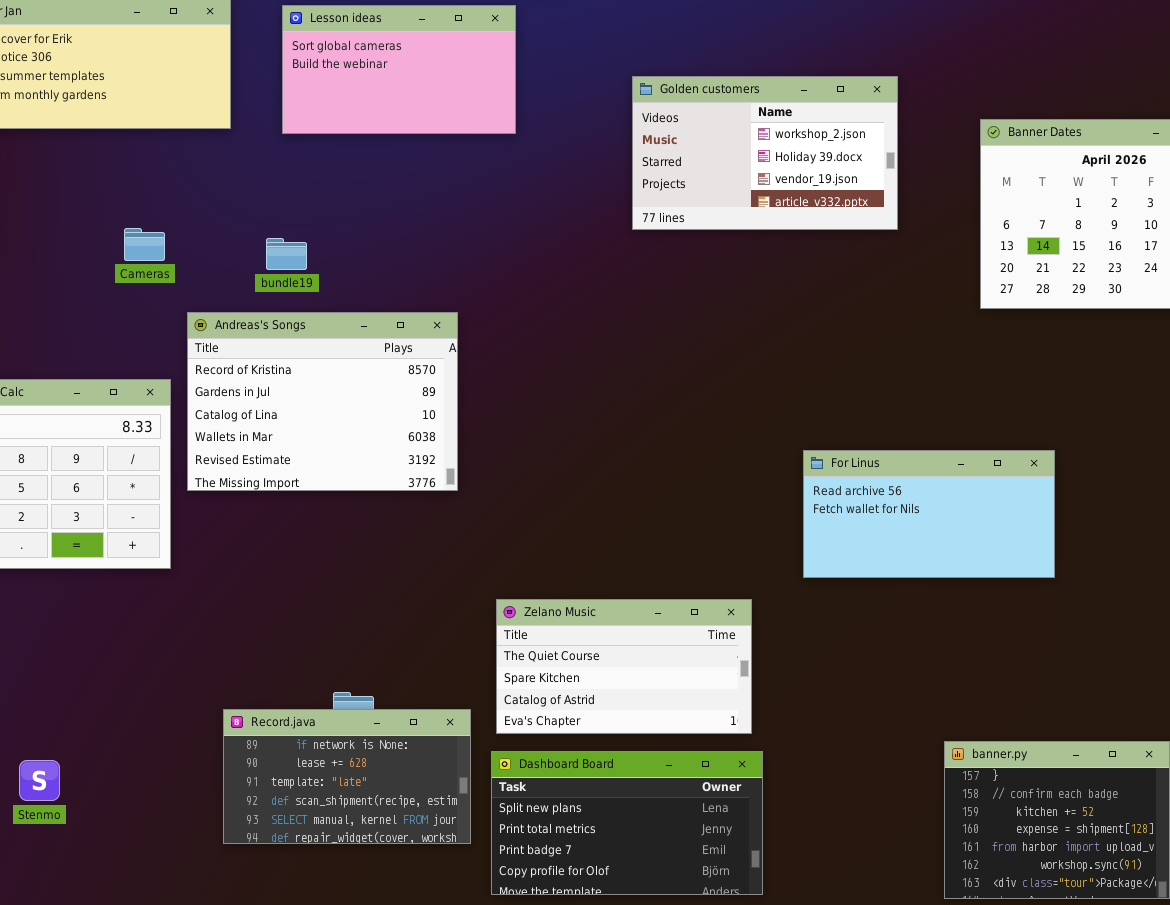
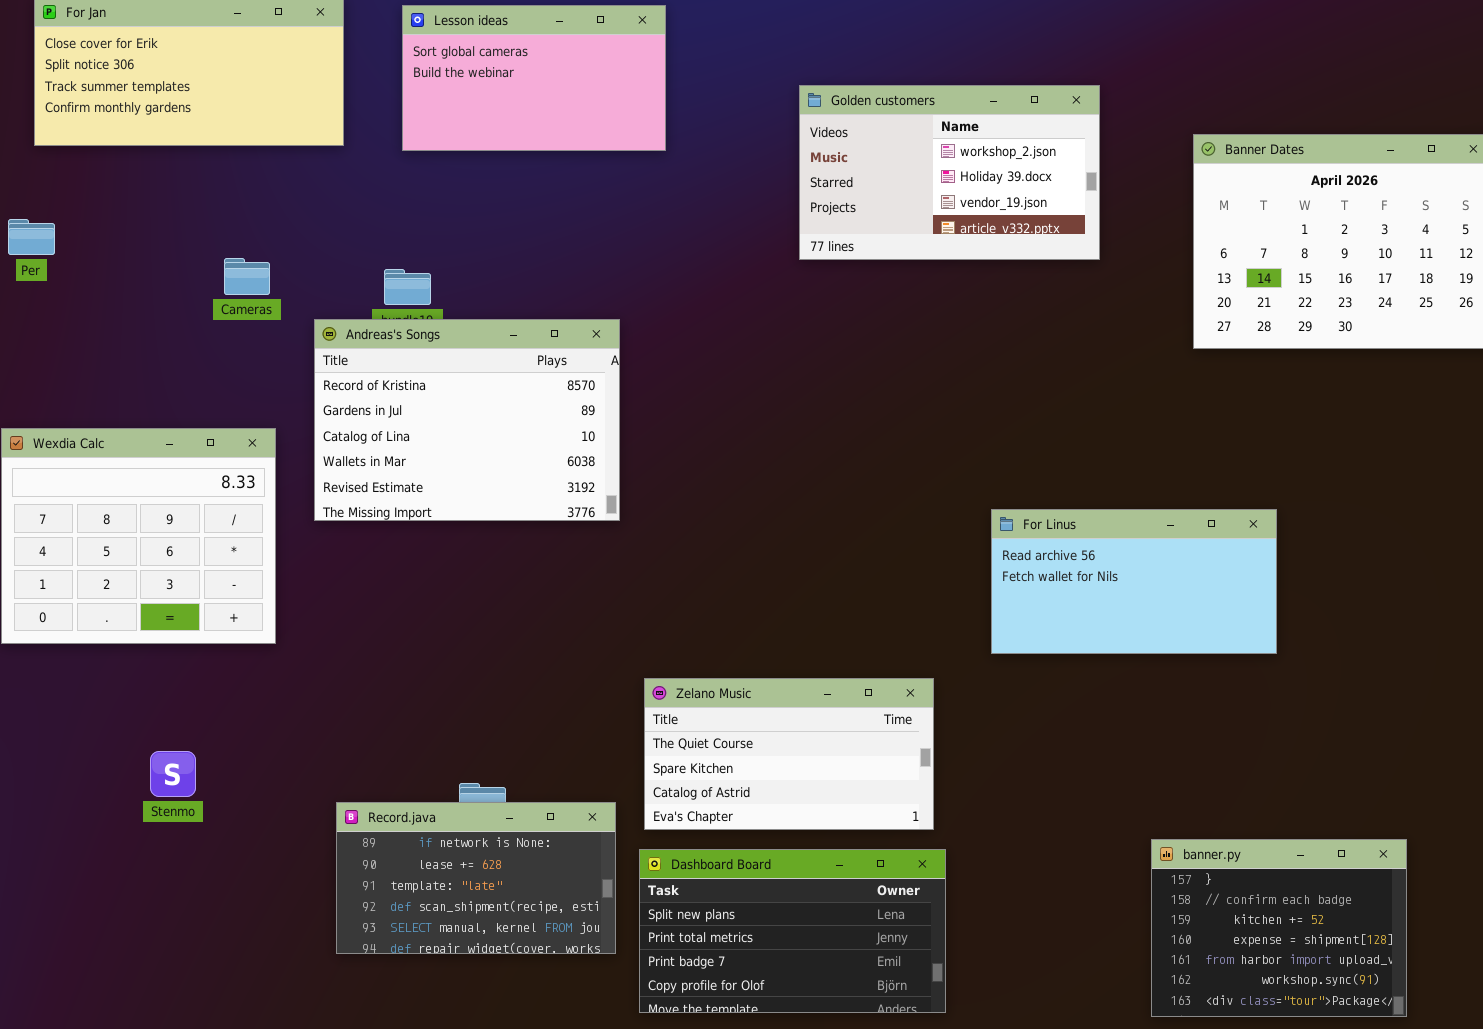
Andreas's Songs: [187,312,458,491] -> [314,319,620,521], moved
Stenmo: [19,760,60,801] -> [150,751,196,797], moved

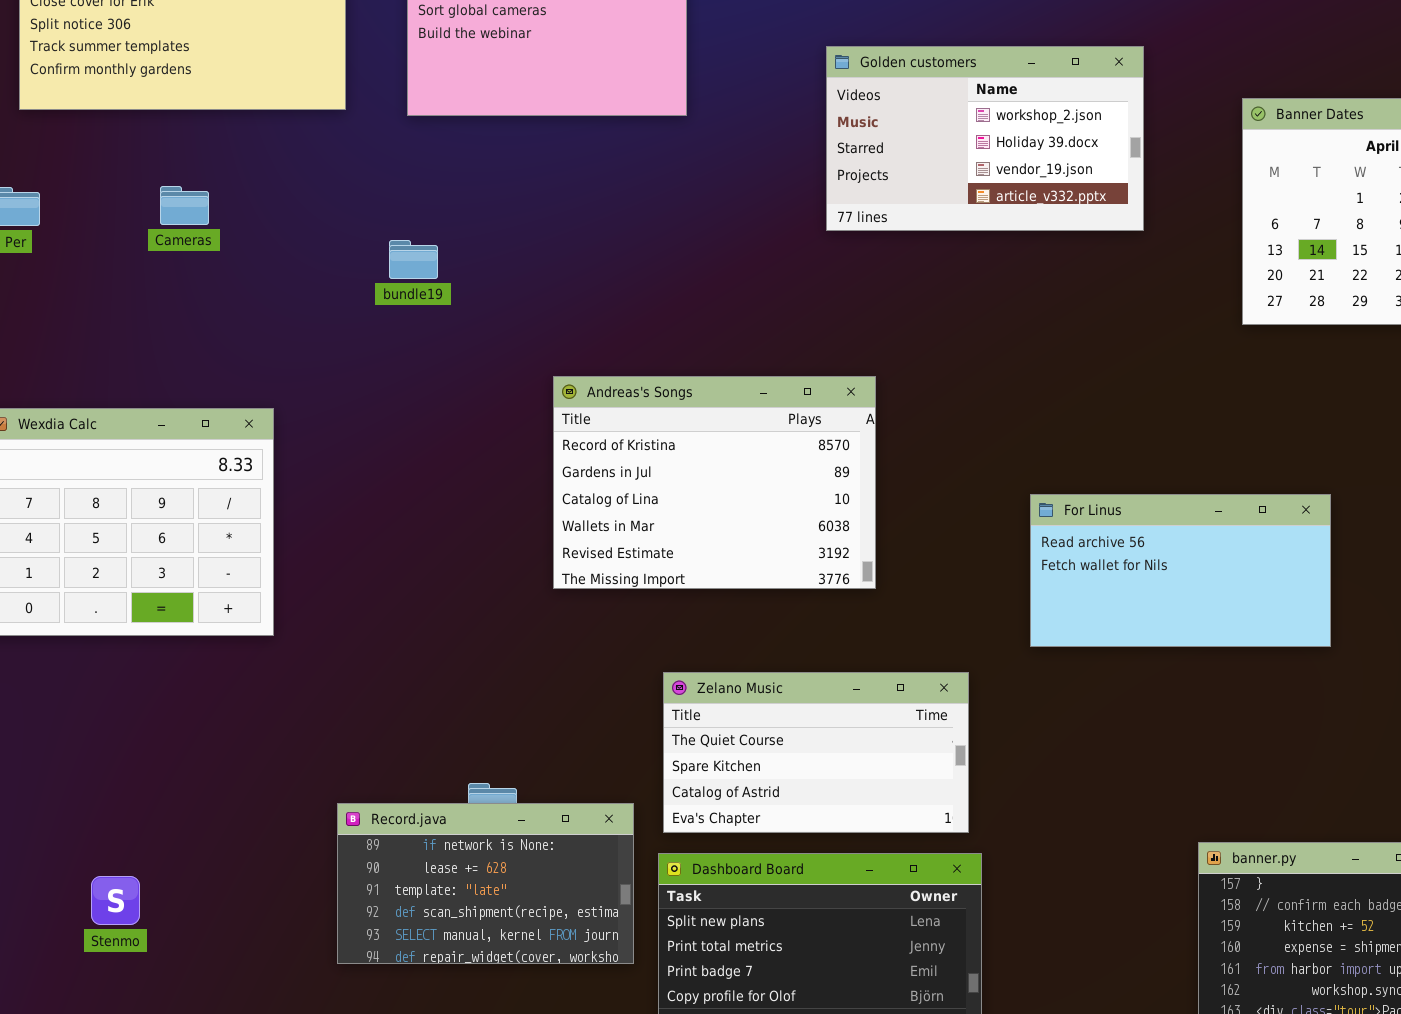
Cameras: [224,258,270,295] -> [160,186,209,225], moved
Andreas's Songs: [314,319,620,521] -> [553,376,876,589], moved
Stenmo: [150,751,196,797] -> [91,876,140,925], moved

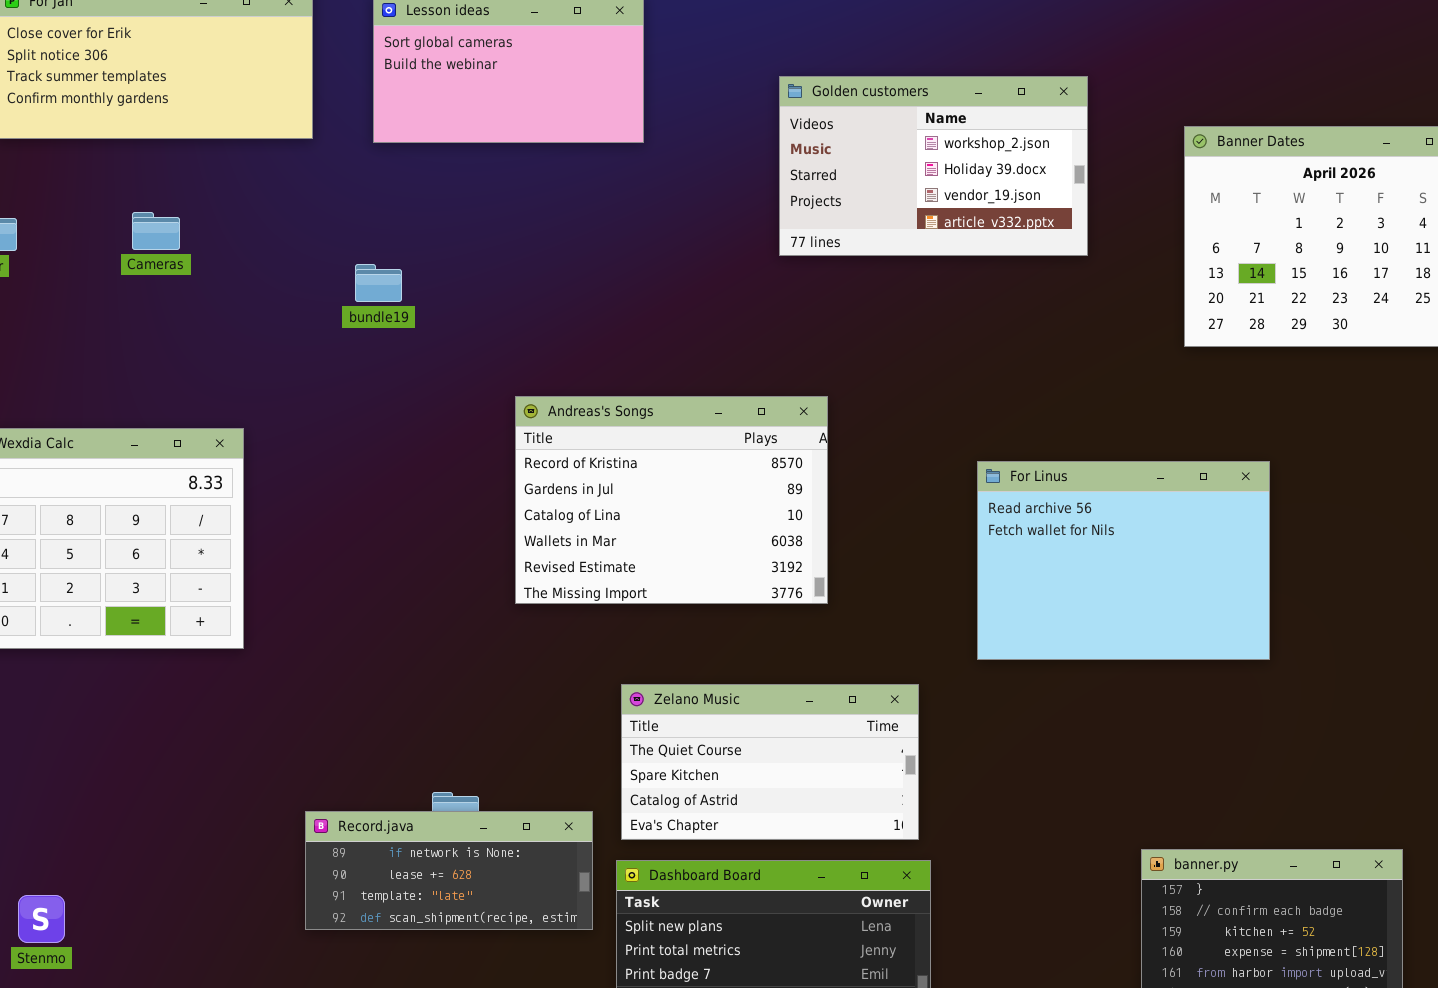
For Linus: [1030,494,1331,647] -> [977,461,1270,660], resized
Record.java: [337,803,634,964] -> [305,811,593,930], resized
Stenmo: [91,876,140,925] -> [18,895,65,943], moved

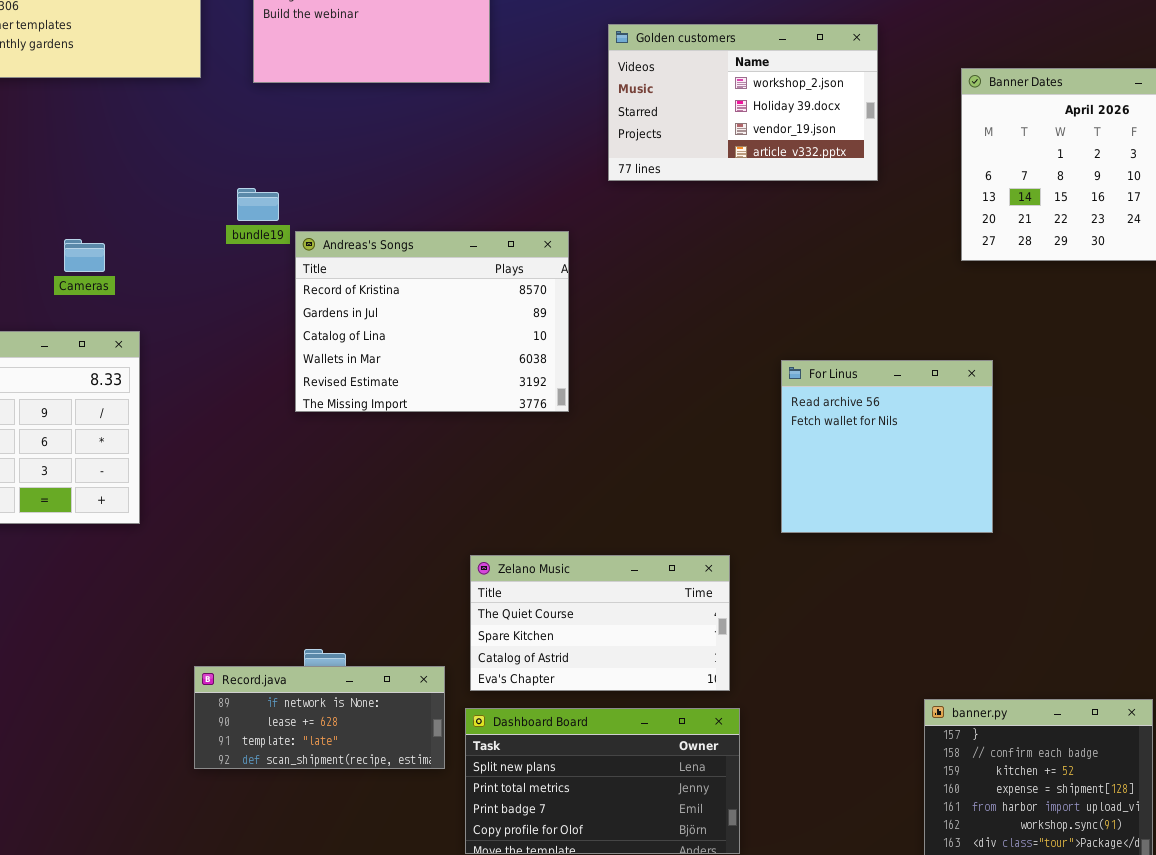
Cameras: [132,212,180,250] -> [64,239,105,272], moved
Andreas's Songs: [515,396,828,604] -> [295,231,569,412], moved
For Linus: [977,461,1270,660] -> [781,360,993,533], resized

